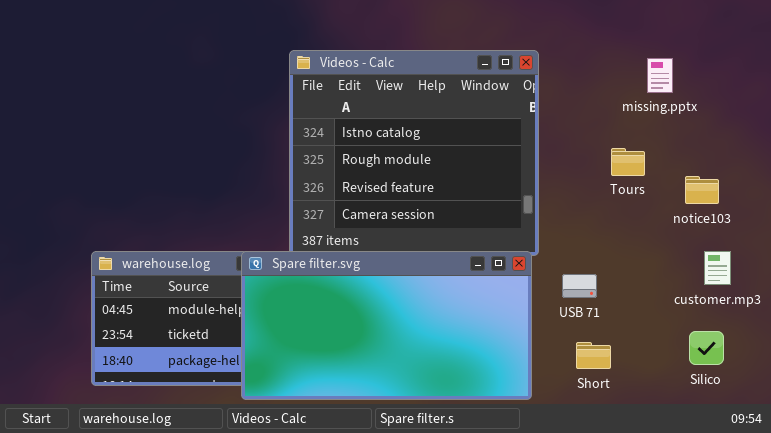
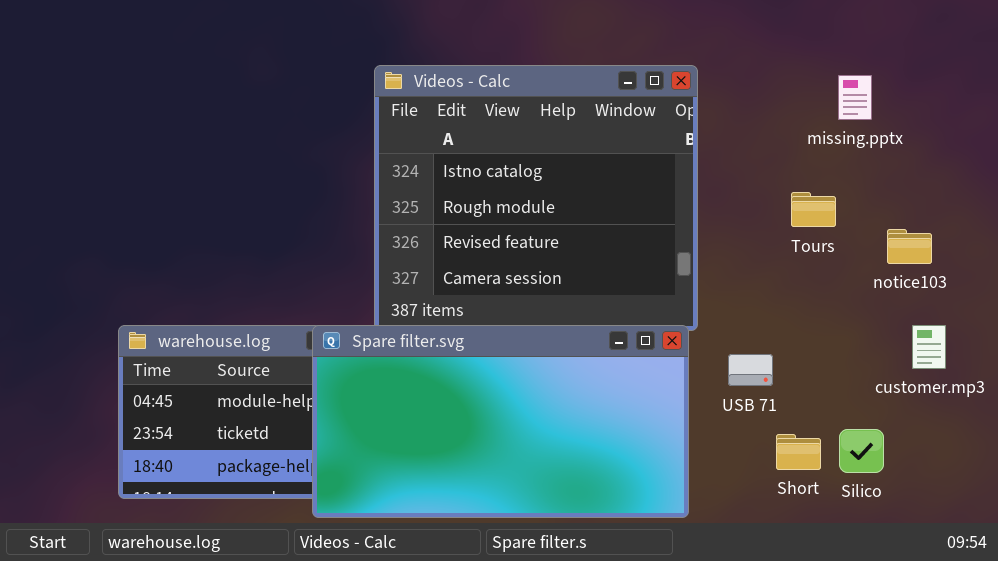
Silico: [689,331,724,365] -> [839,429,884,473], moved
Short: [576,342,611,369] -> [776,434,821,470], moved

